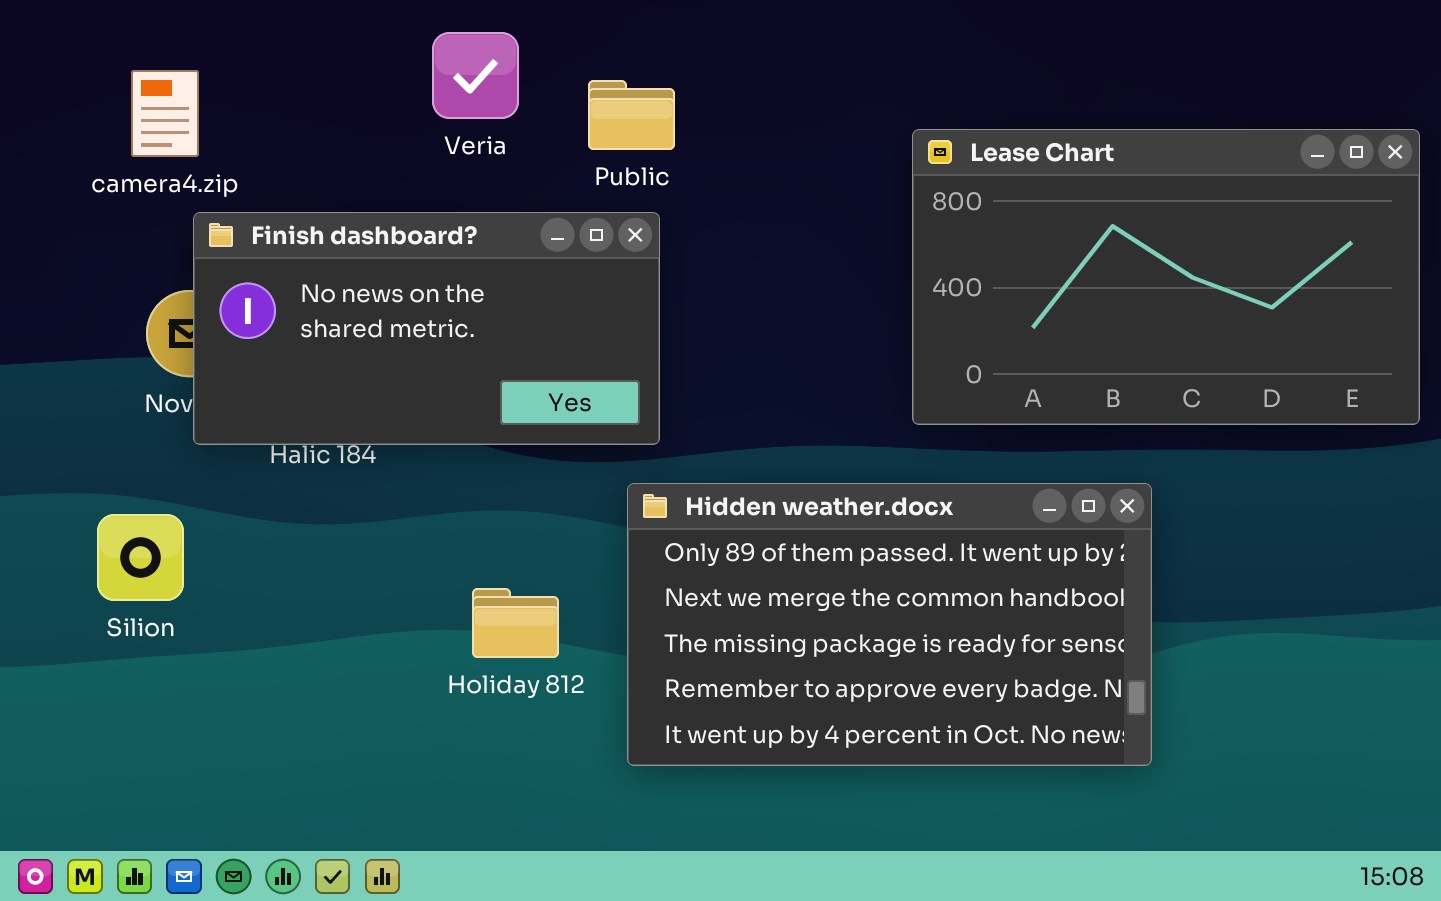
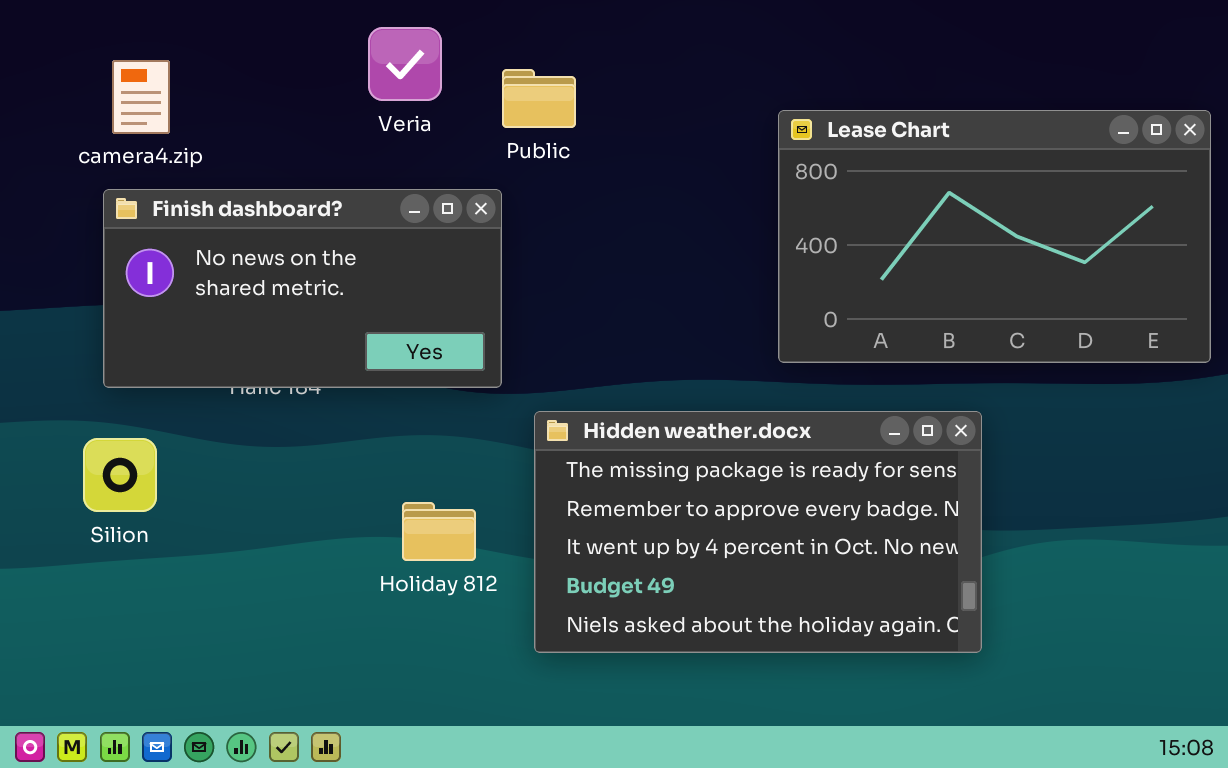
Finish dashboard?: [193,212,660,445] -> [103,189,502,388], moved
Hidden weather.docx: [627,483,1152,766] -> [534,411,982,653], scrolled down 2 rows

